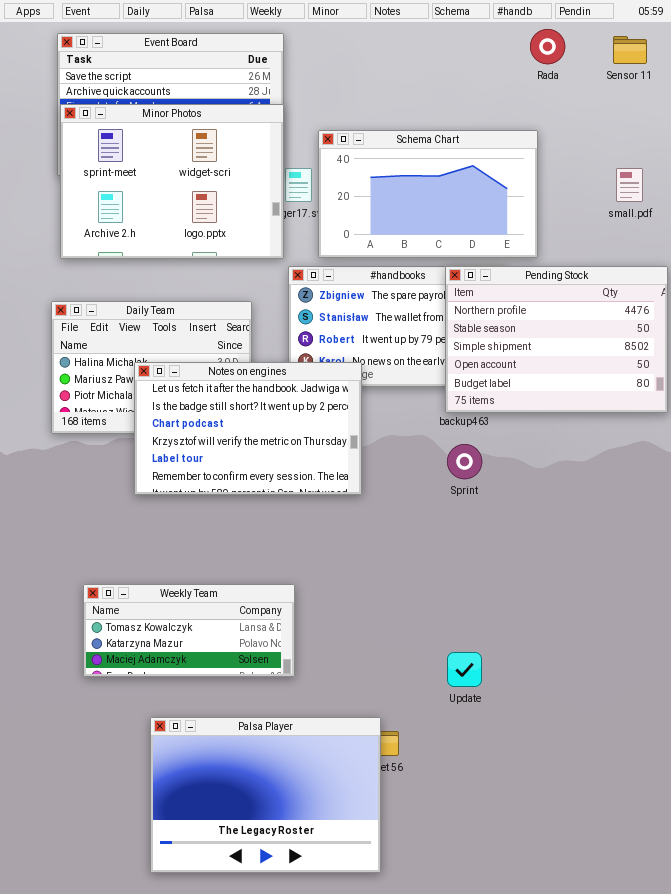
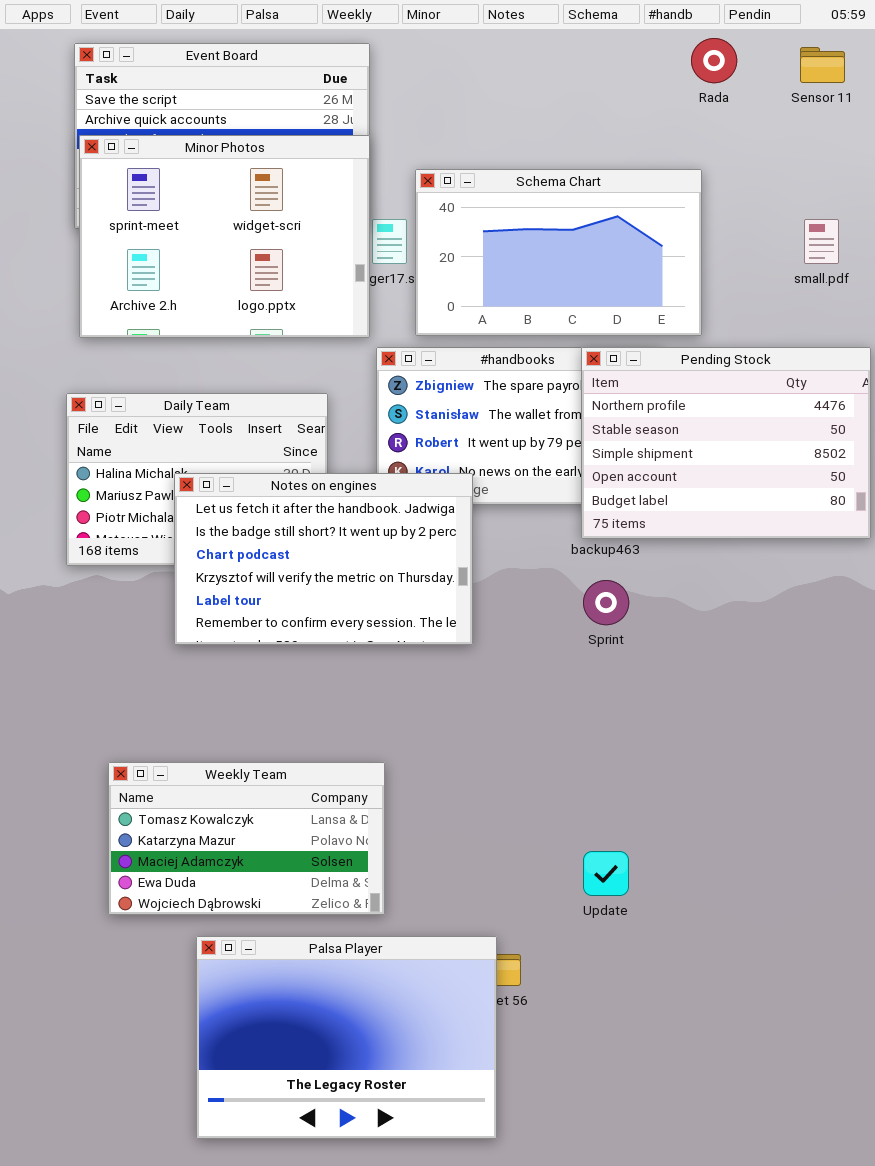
Weekly Team: [83,584,295,677] -> [108,762,385,915], resized

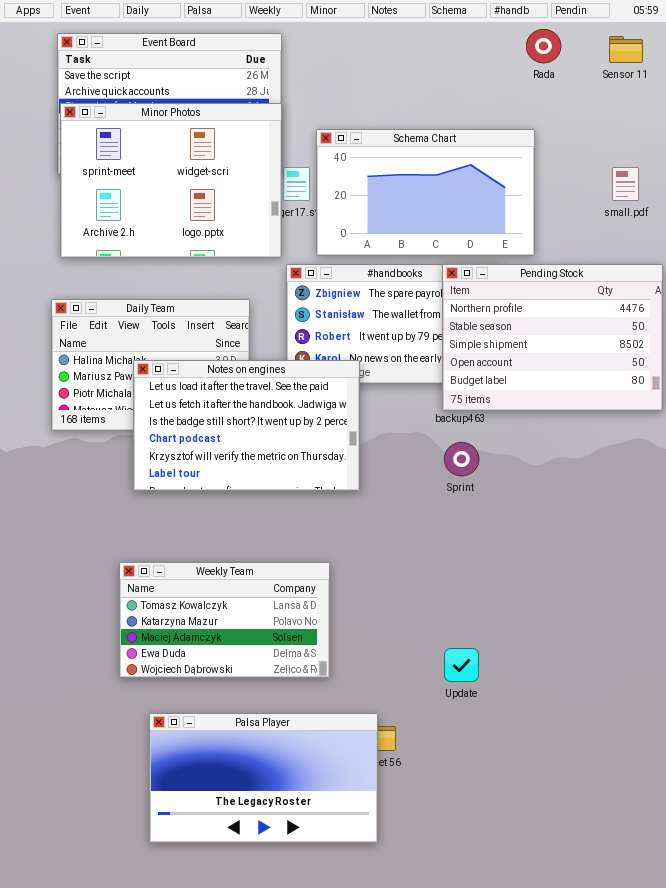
Notes on engines: [174,473,473,645] -> [133,360,360,491], scrolled up 1 row
Weekly Team: [108,762,385,915] -> [119,562,330,678], moved
Palsa Player: [196,936,497,1139] -> [149,713,378,843], resized

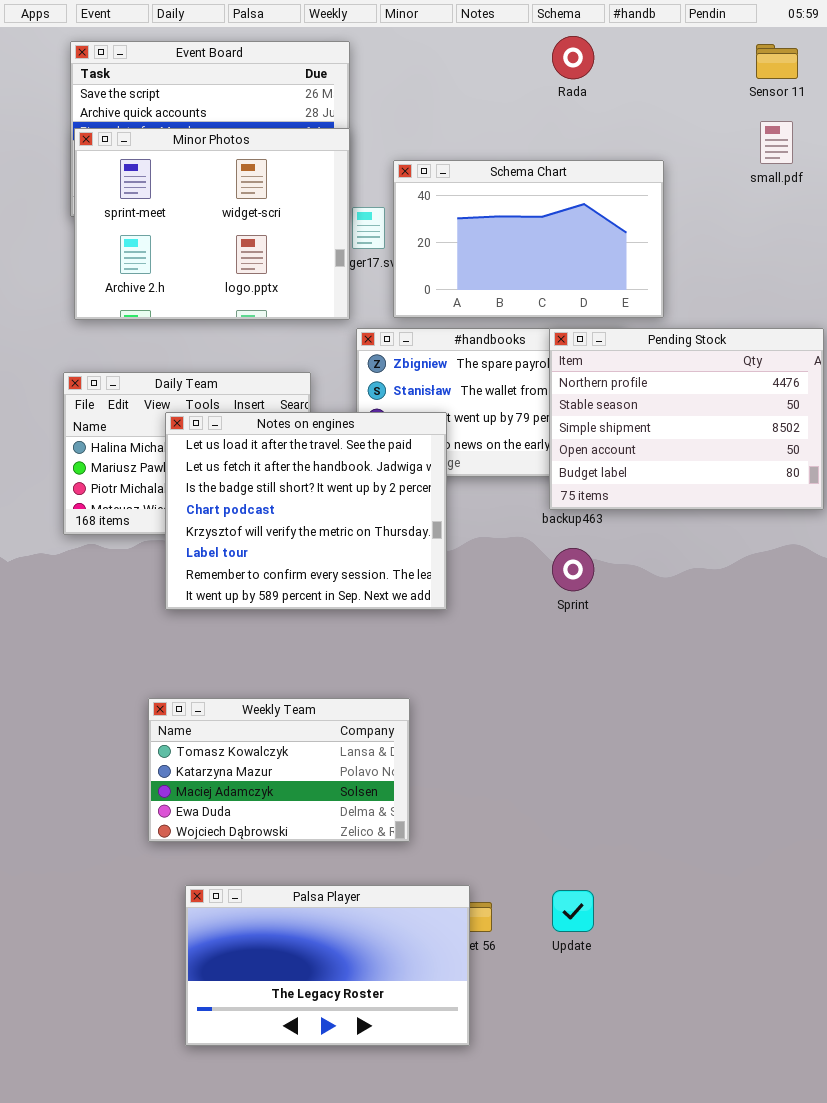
Rada: [526,29,561,63] -> [552,36,594,79], moved
small.pdf: [612,167,639,201] -> [760,121,793,164], moved
Notes on engines: [133,360,360,491] -> [165,412,447,610], resized
Update: [444,648,479,682] -> [552,890,594,932], moved

